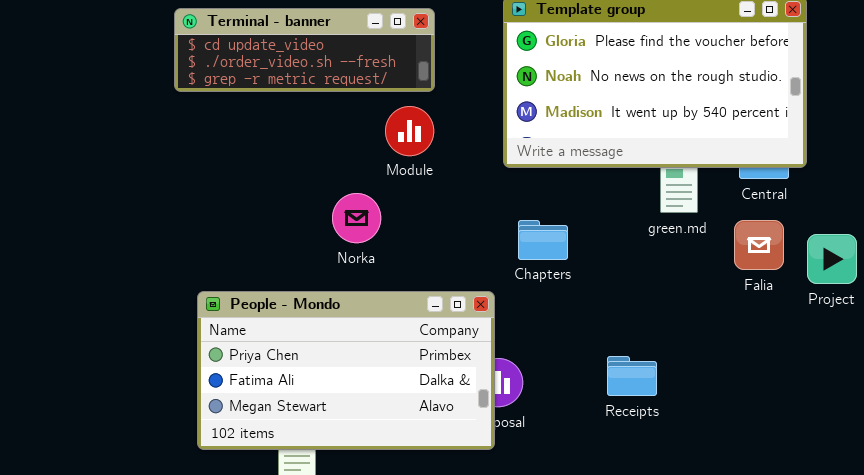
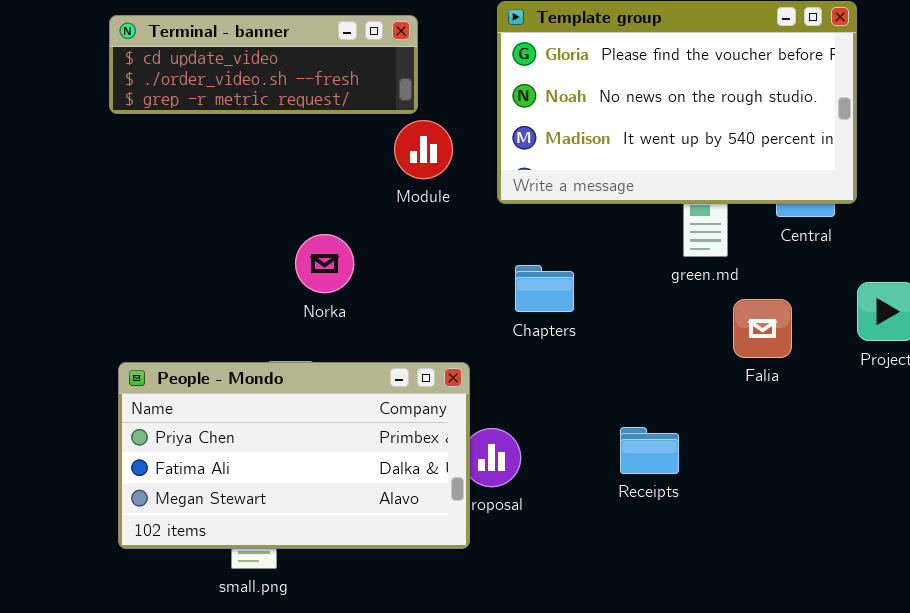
Module: [385,106,434,156] -> [394,120,453,179], moved
Falia: [734,220,784,270] -> [733,299,792,358], moved
People - Mondo: [197,291,495,450] -> [118,362,470,549], moved

